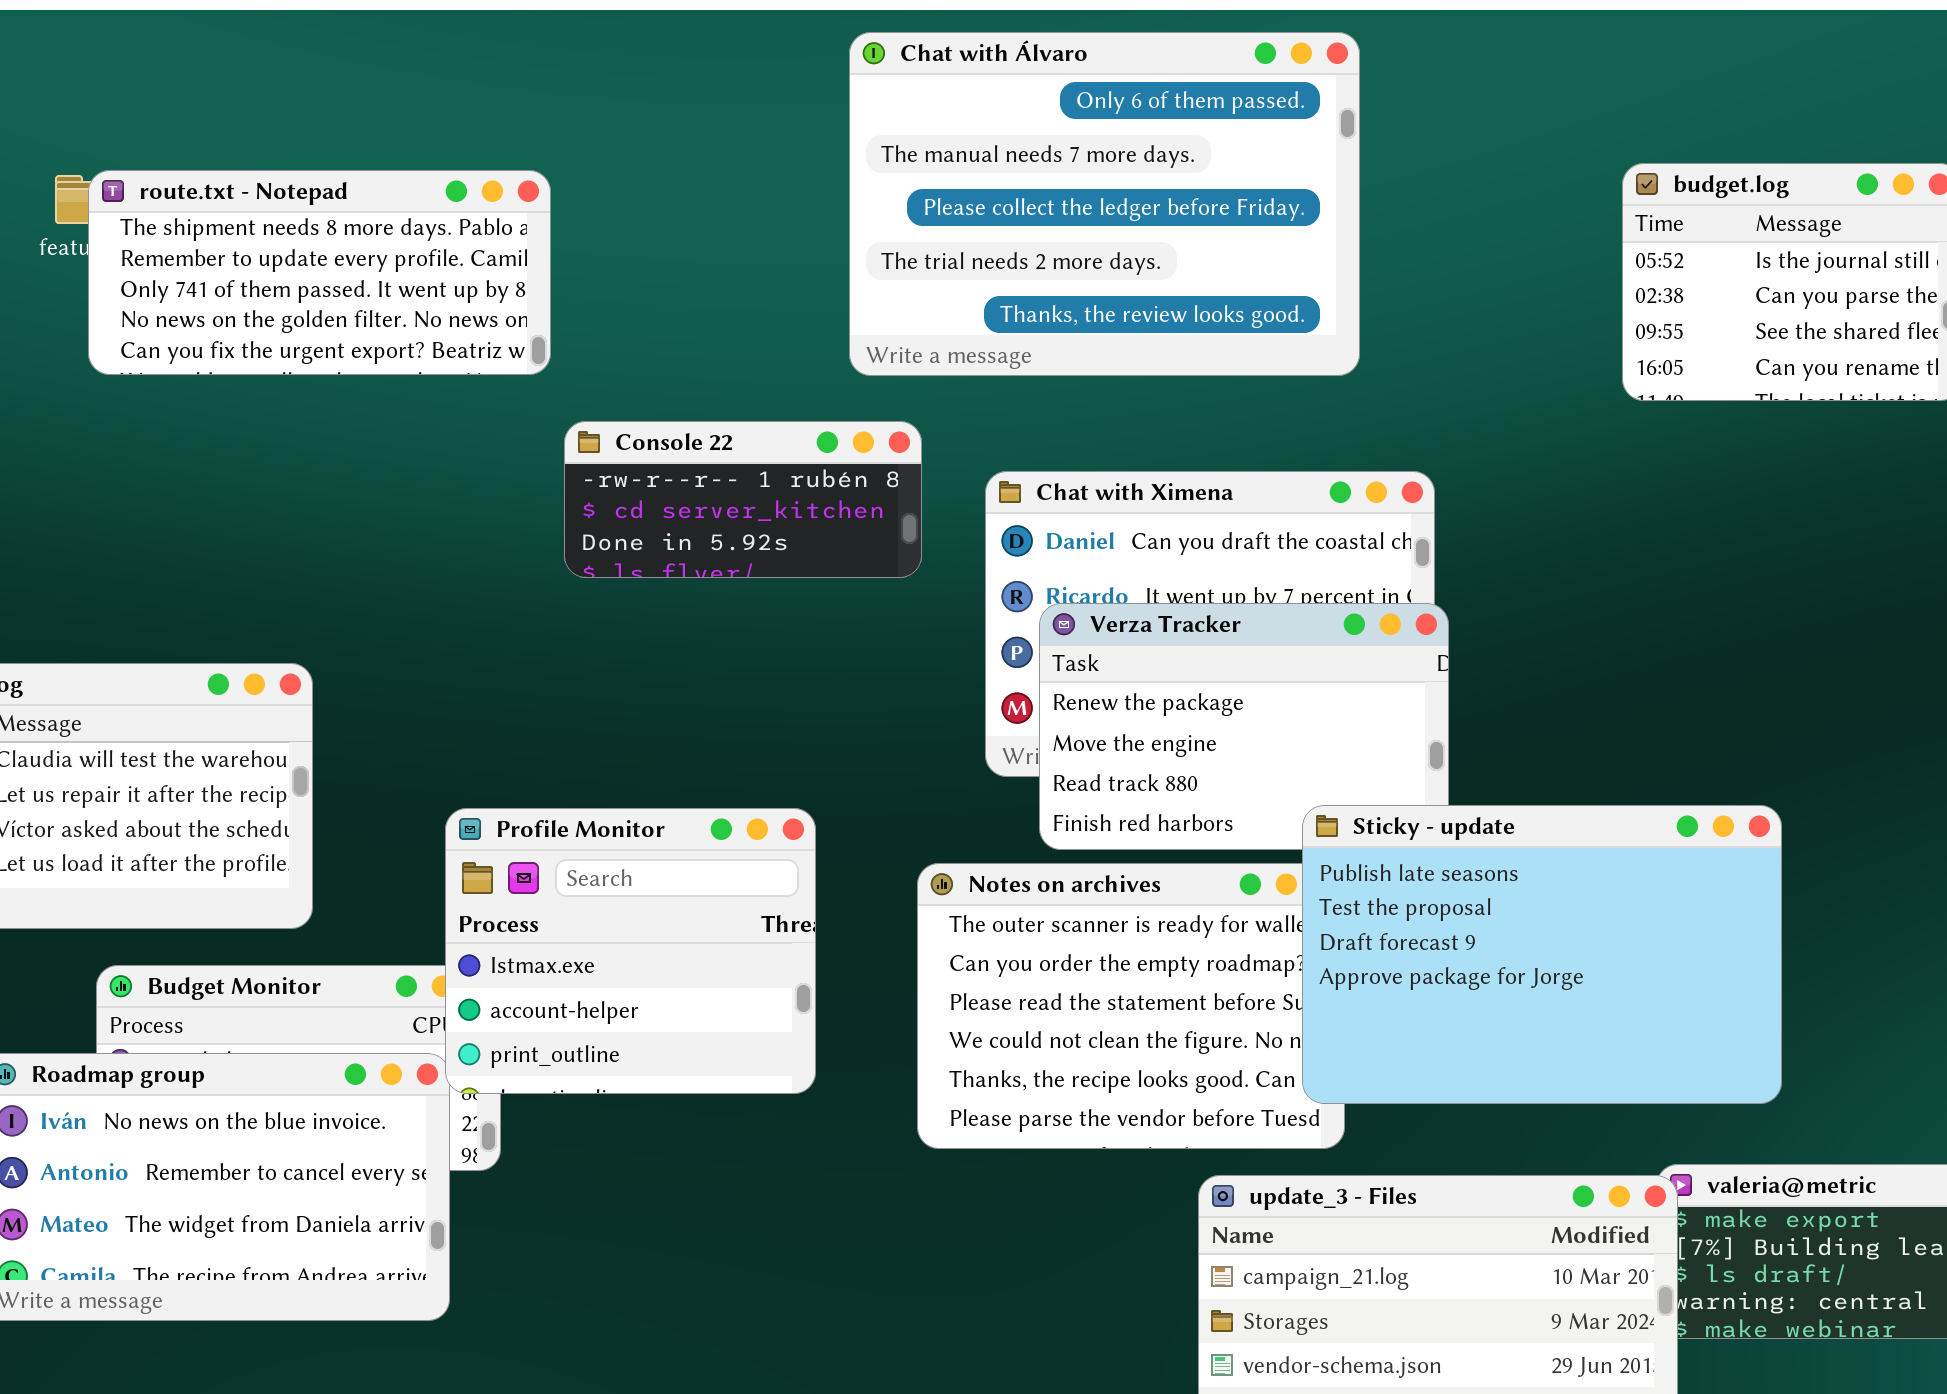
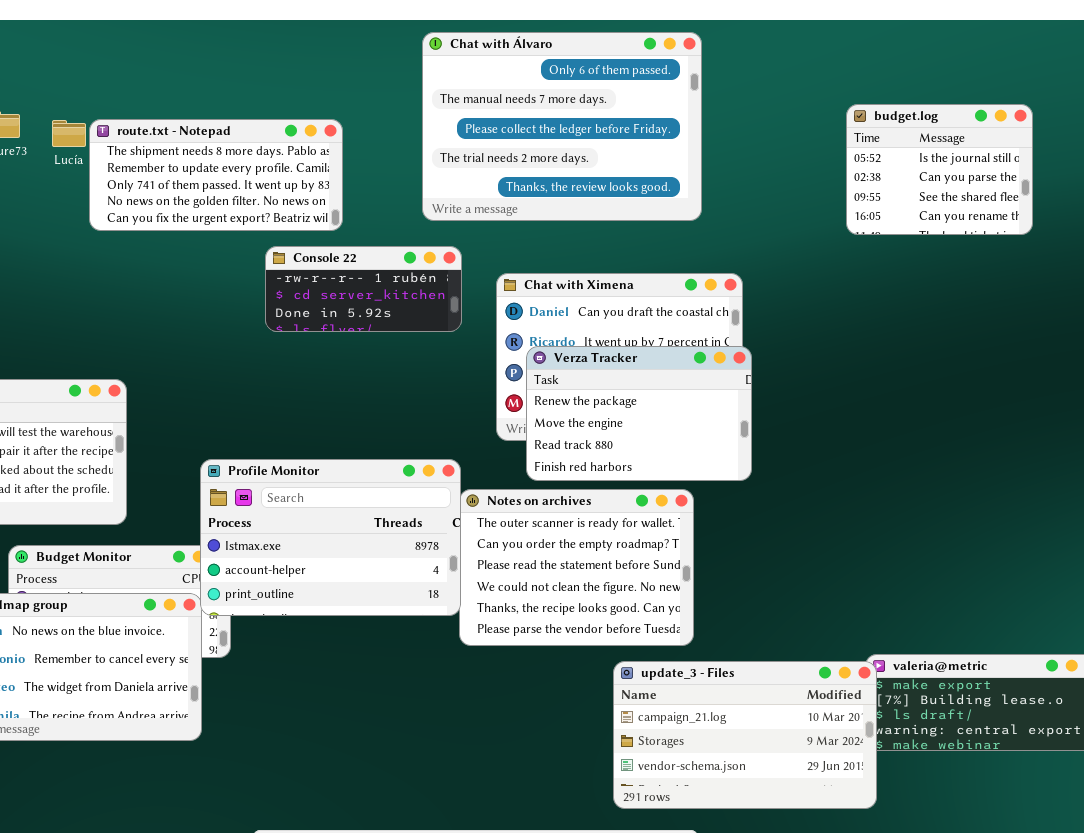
route.txt - Notepad: [88,170,551,375] -> [89,119,343,231], moved
Sticky - update: [1302,805,1782,1104] -> none, closed
Profile Monitor: [445,808,816,1094] -> [200,459,461,616], resized

